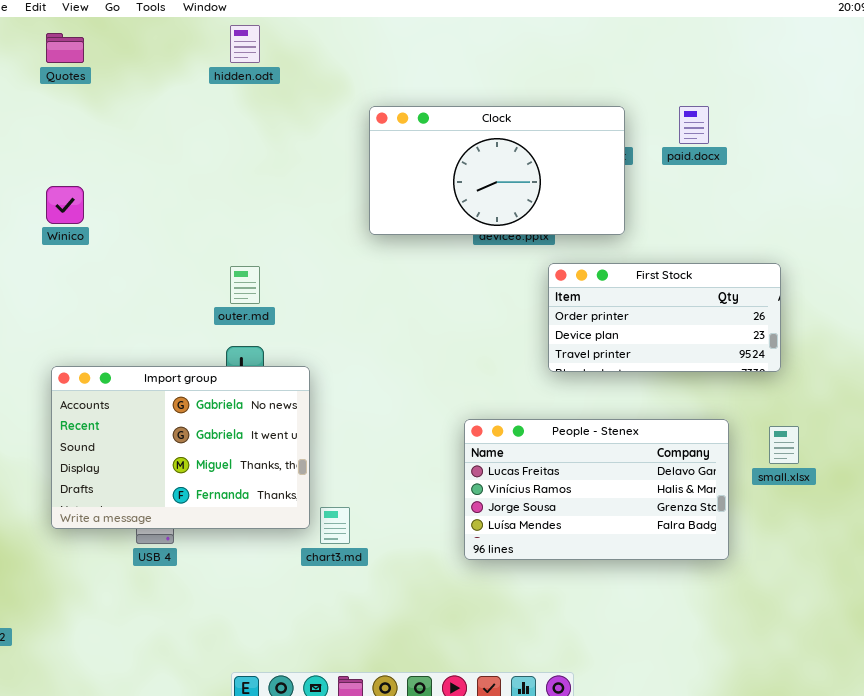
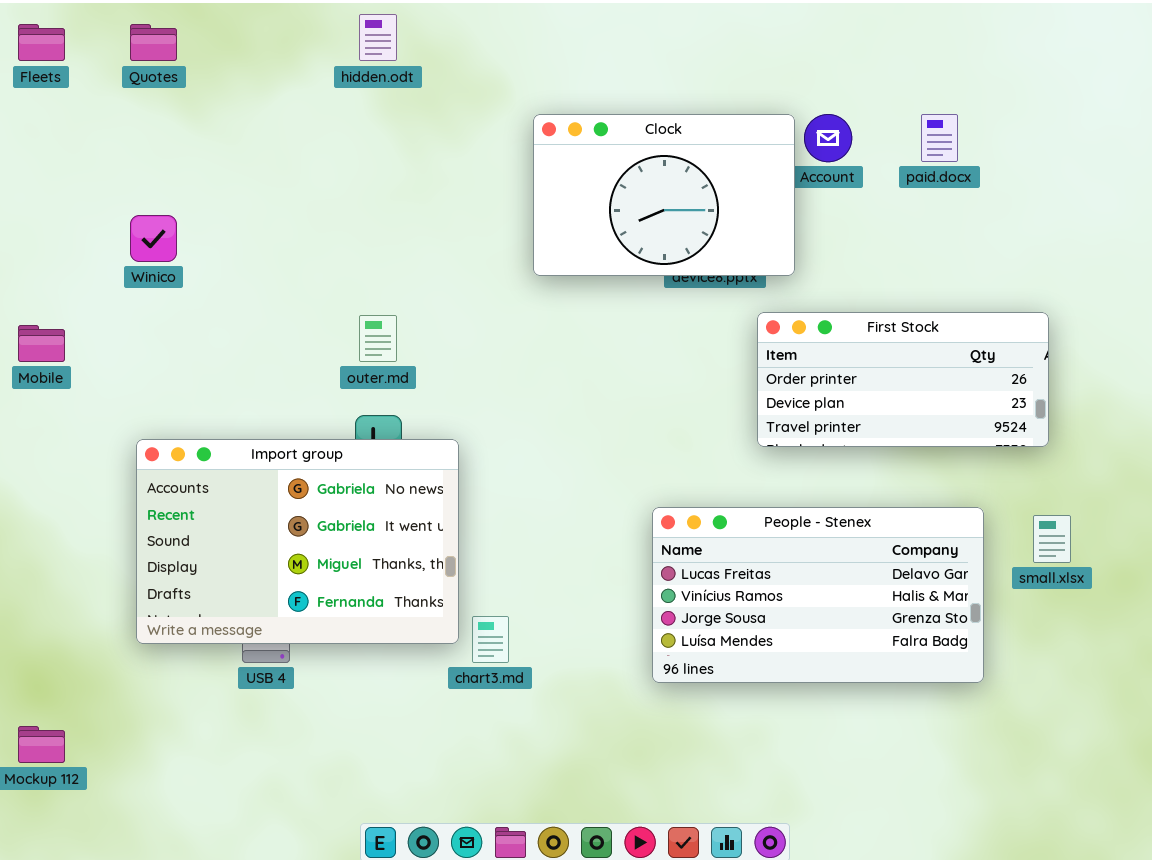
Clock: [369,106,625,235] -> [533,114,795,276], resized

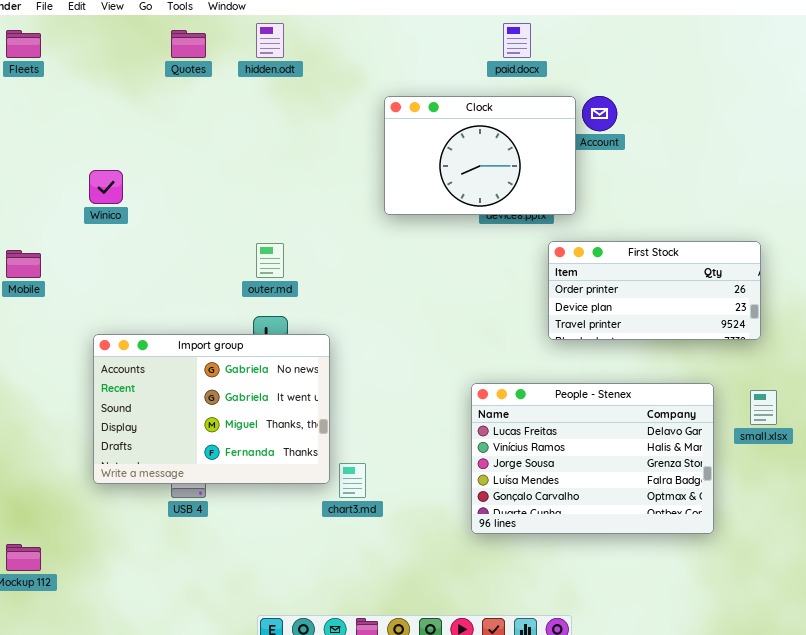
Quotes: [130,24,177,61] -> [171,30,206,58], moved
paid.docx: [921,114,958,162] -> [503,23,531,58], moved
People - Stenex: [652,507,984,683] -> [471,383,714,534], resized

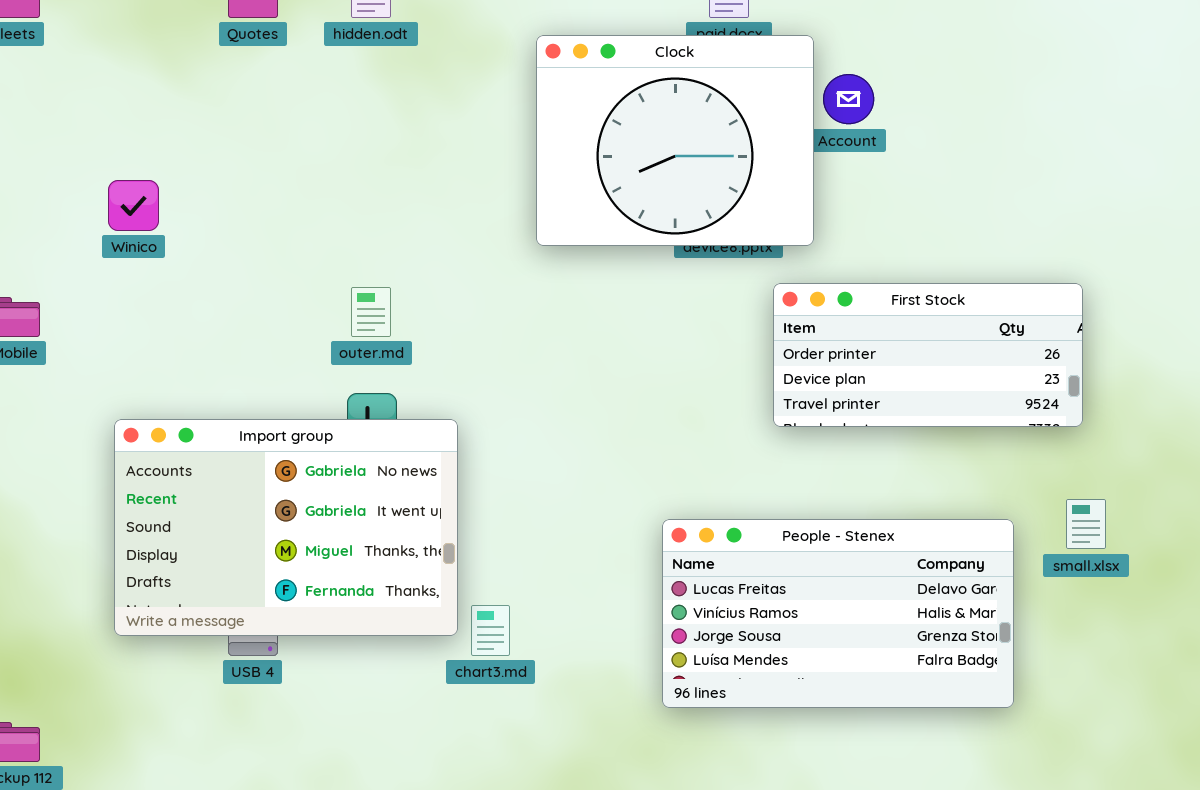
Clock: [384,96,576,215] -> [536,35,814,246], resized
People - Stenex: [471,383,714,534] -> [662,519,1014,708], resized

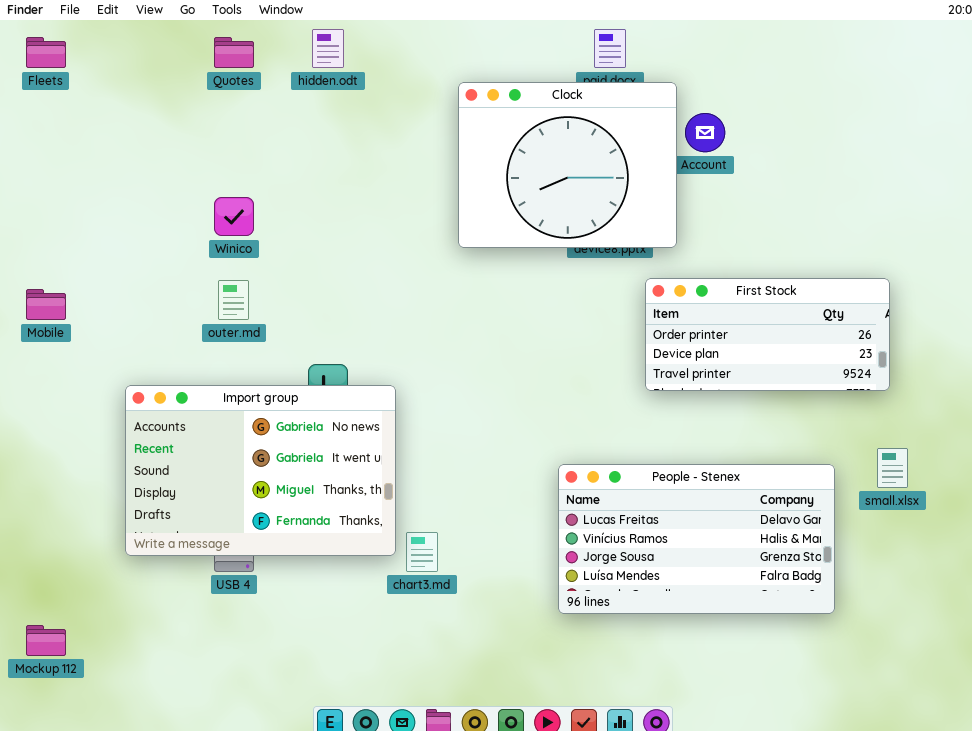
Winico: [108,180,159,231] -> [214,197,254,236], moved
outer.md: [351,287,391,337] -> [218,280,249,320], moved

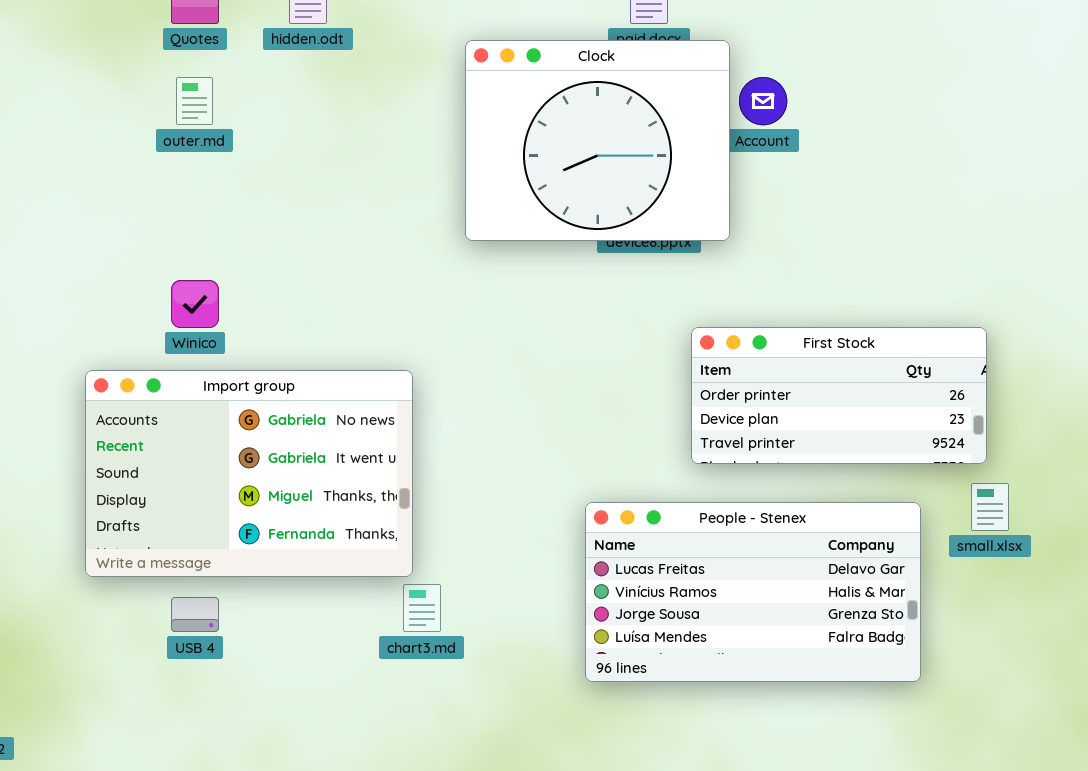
Winico: [214,197,254,236] -> [171,280,219,328], moved
First Stock: [645,278,890,391] -> [691,327,987,464], moved
outer.md: [218,280,249,320] -> [176,77,213,125], moved
Import group: [125,385,396,556] -> [85,370,413,577], moved

